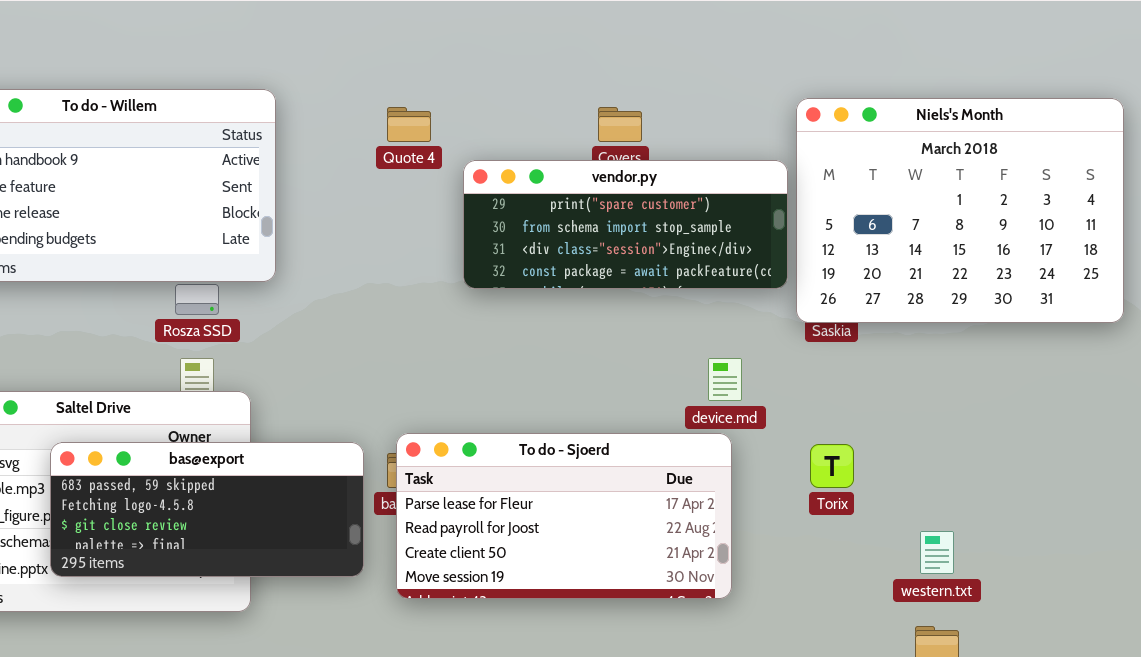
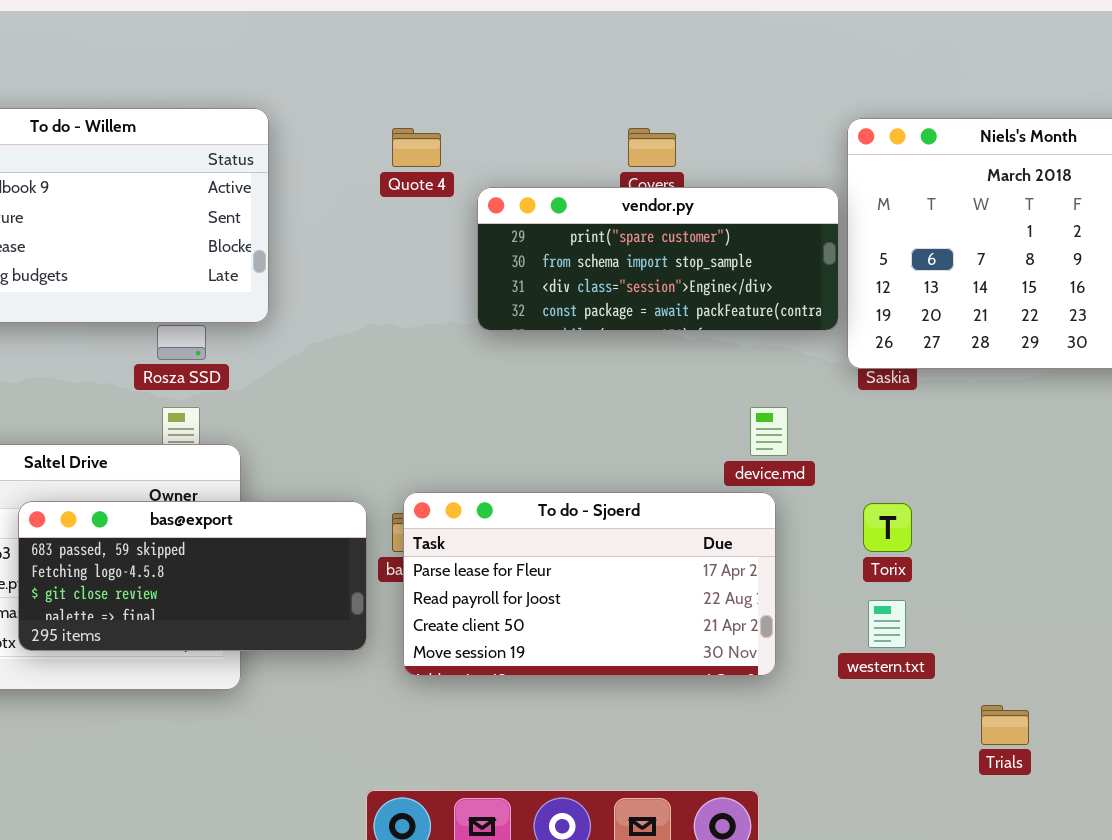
western.txt: [920,531,954,574] -> [868,600,906,648], moved

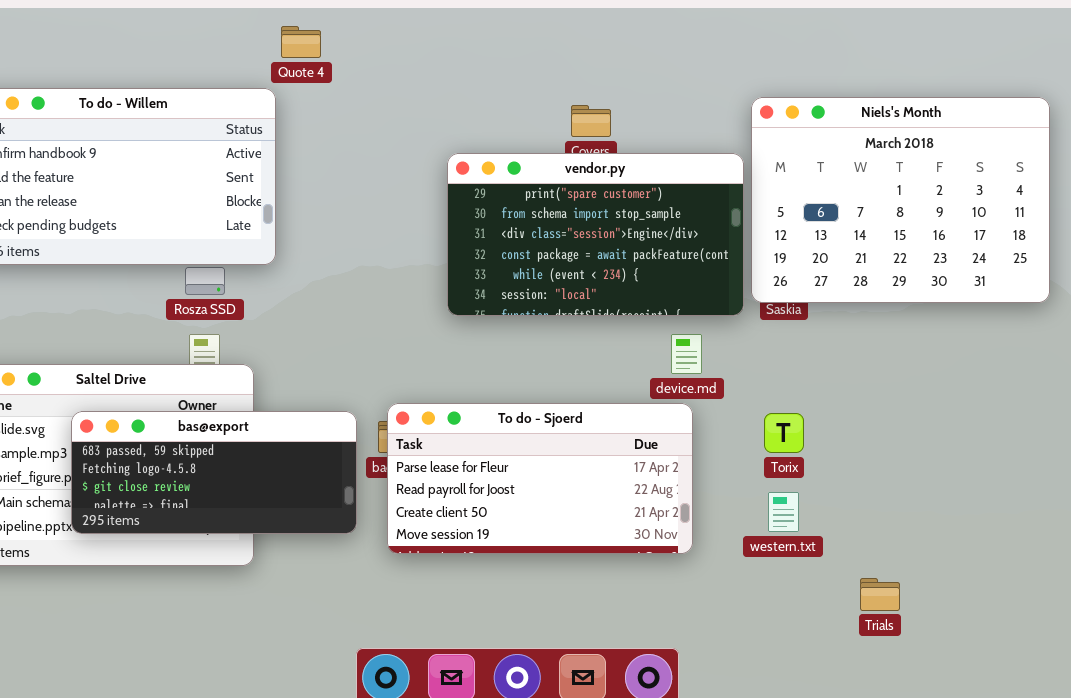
Quote 4: [392,128,441,167] -> [281,26,321,58], moved
vendor.py: [477,187,839,331] -> [447,153,744,316], resized

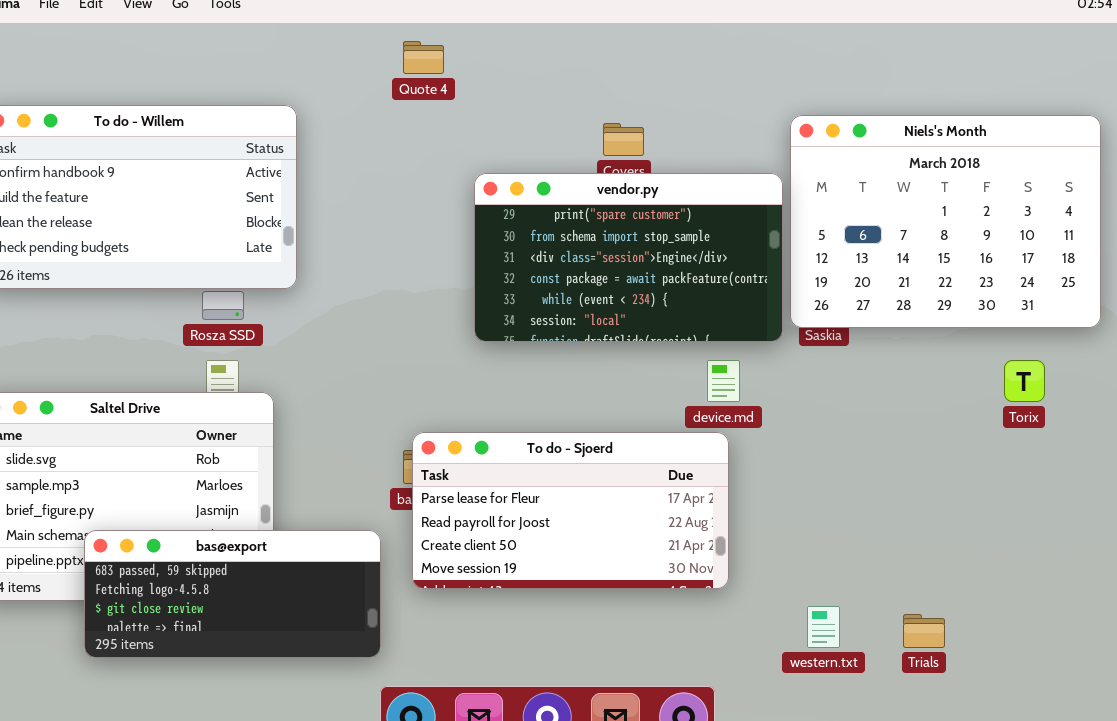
Quote 4: [281,26,321,58] -> [403,41,444,74], moved
bas@export: [71,411,357,534] -> [84,530,381,658], moved
Torix: [764,413,804,453] -> [1004,360,1045,402], moved
western.txt: [768,492,799,532] -> [807,606,840,648], moved

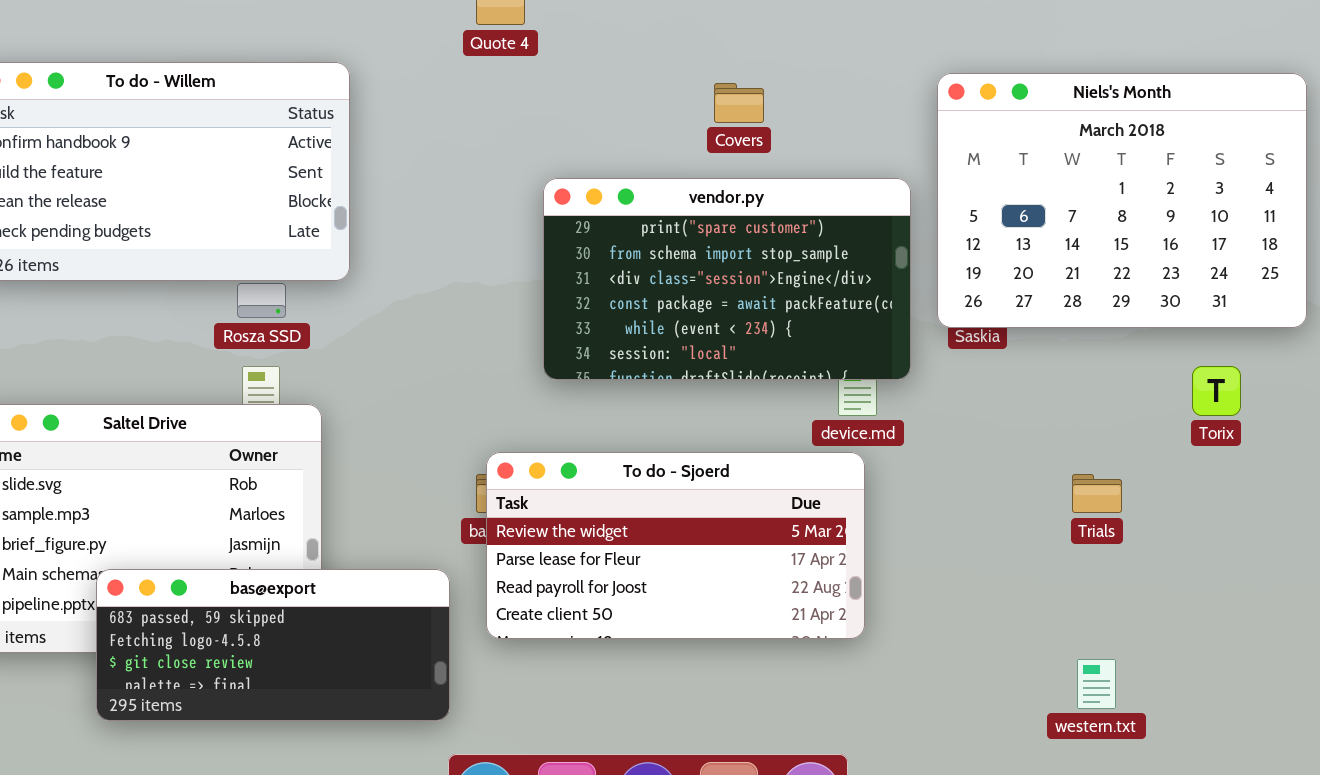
vendor.py: [474,173,783,342] -> [543,178,911,380], moved
To do - Sjoerd: [412,432,729,589] -> [486,452,865,639], scrolled up 1 row
western.txt: [807,606,840,648] -> [1077,659,1116,709], moved
Trials: [903,614,945,648] -> [1072,474,1122,513], moved

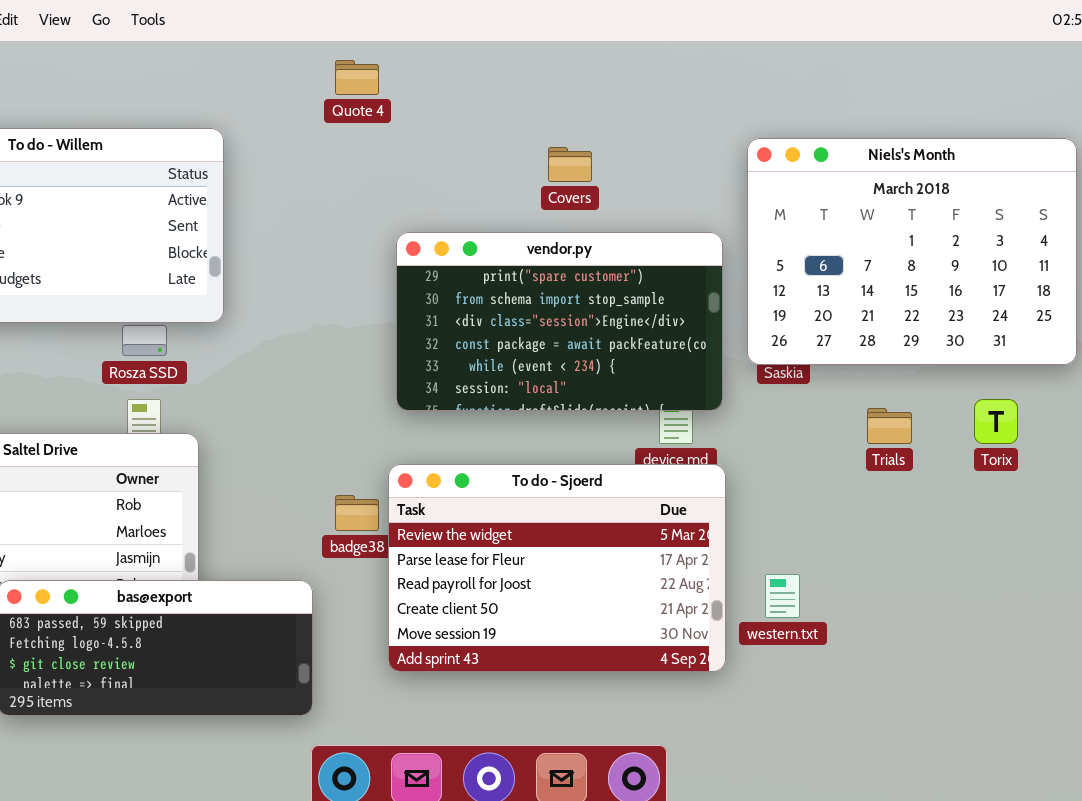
To do - Sjoerd: [486,452,865,639] -> [388,464,726,672], moved, resized
Trials: [1072,474,1122,513] -> [867,408,912,444], moved
western.txt: [1077,659,1116,709] -> [765,574,800,618], moved

